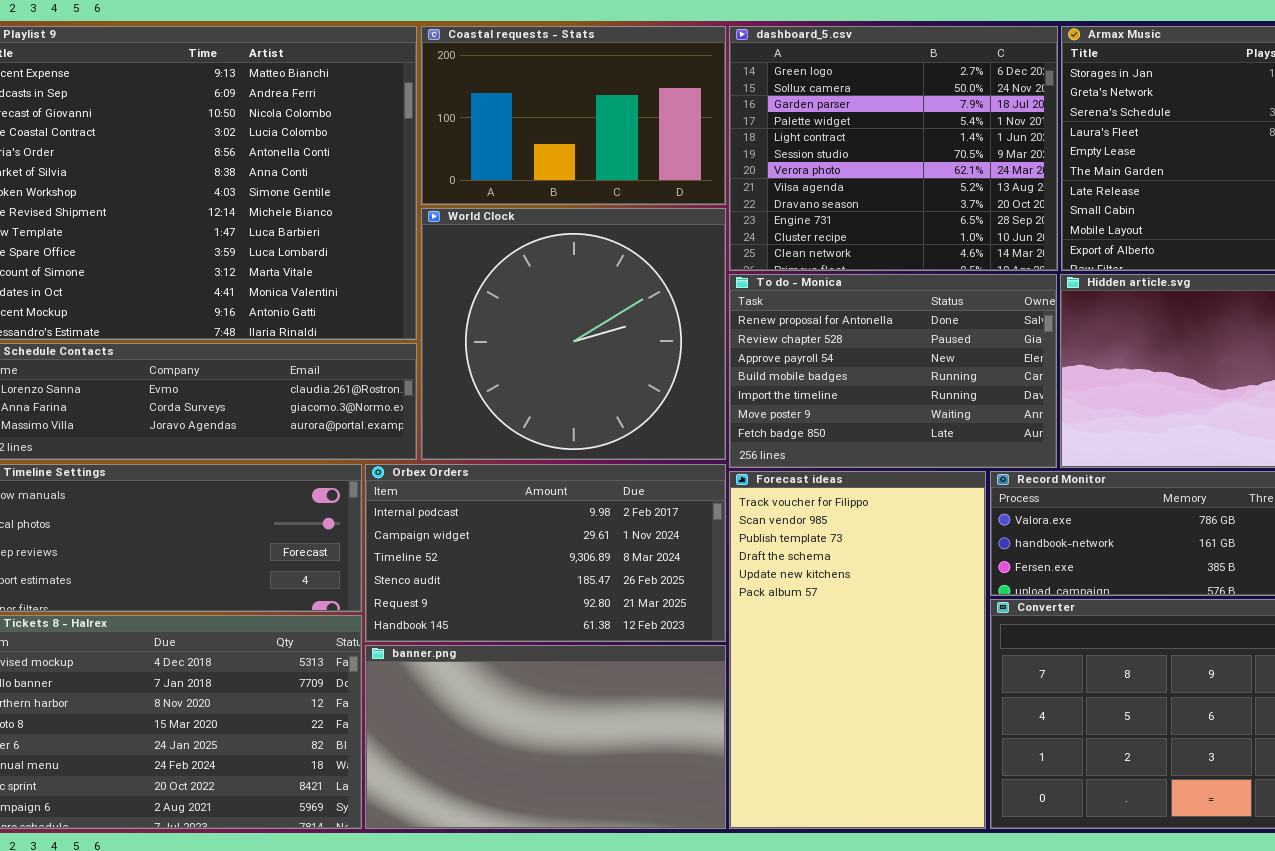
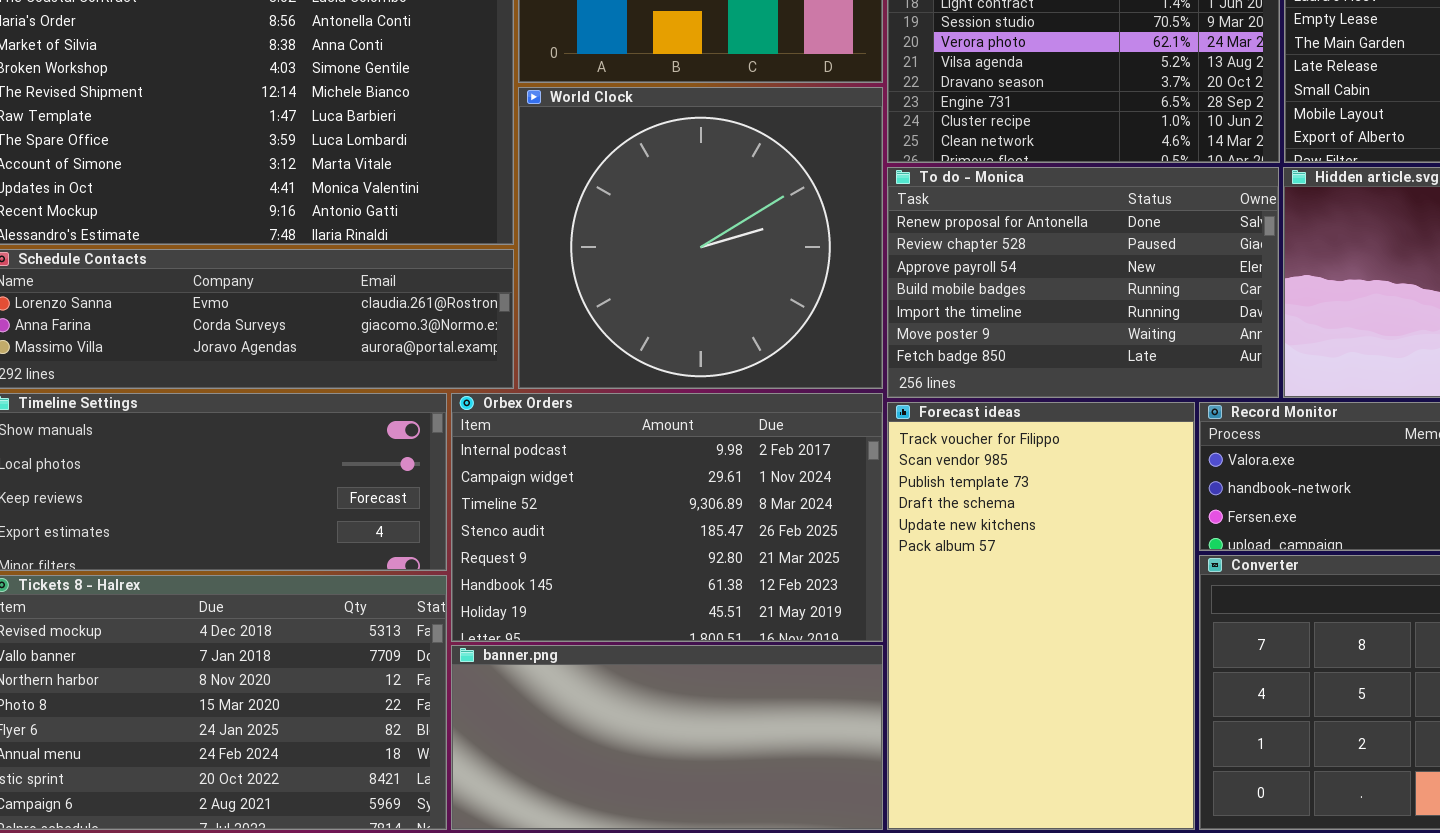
Orbex Orders: [365,464,726,642] -> [451,393,883,642], resized
banner.png: [365,645,726,829] -> [451,645,883,830], resized

